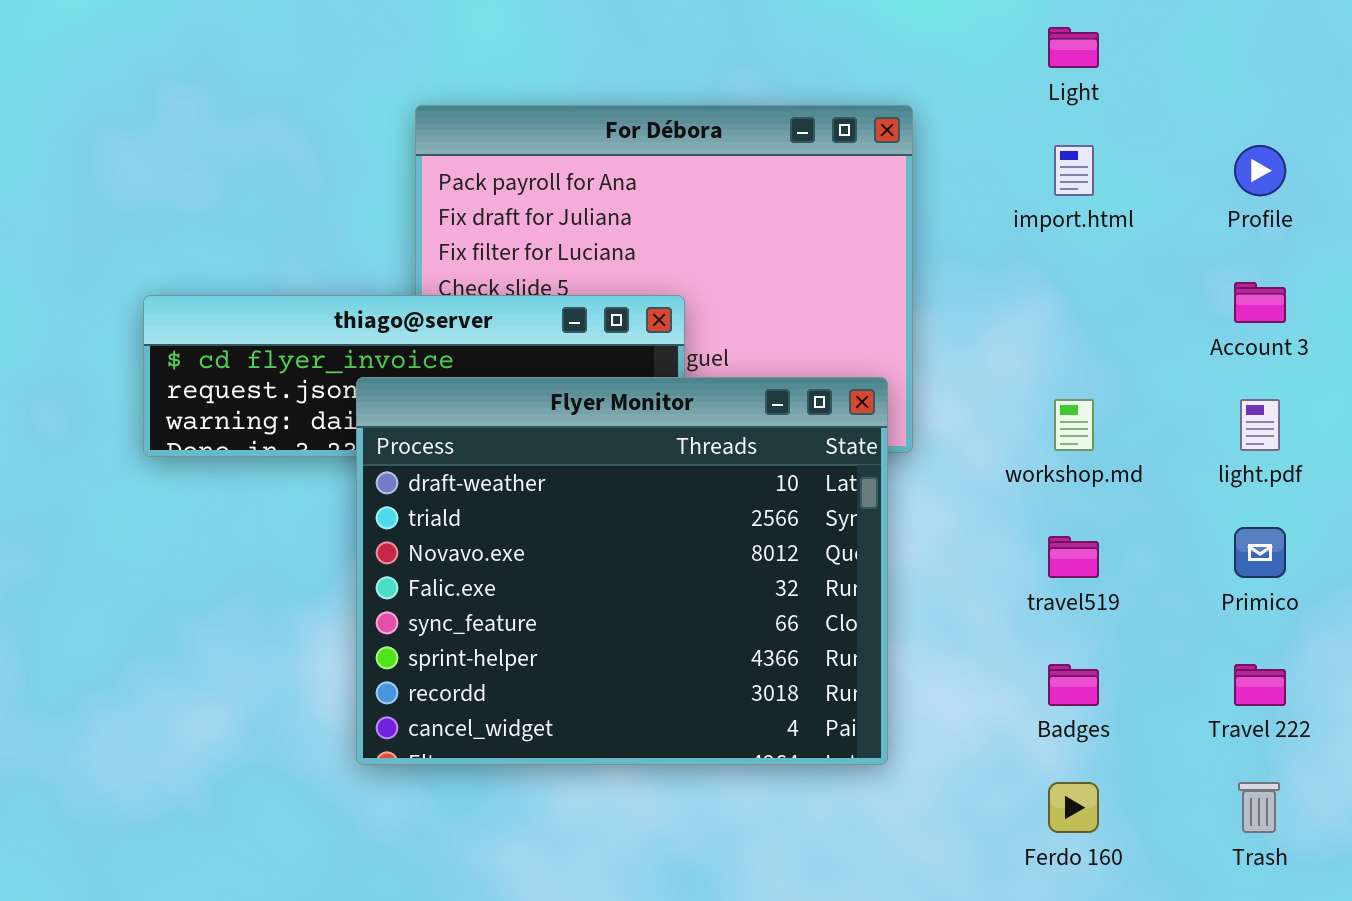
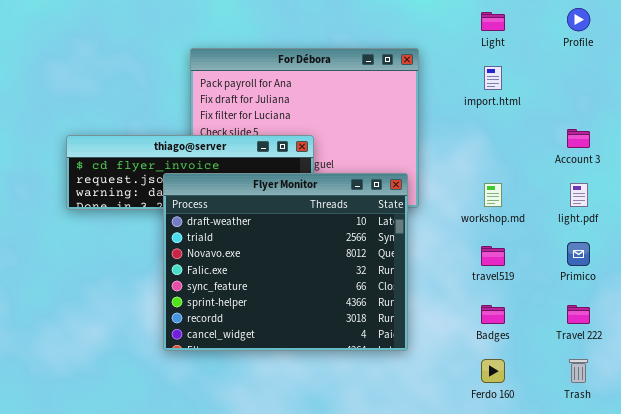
Profile: [1234,145,1286,196] -> [567,8,590,31], moved

